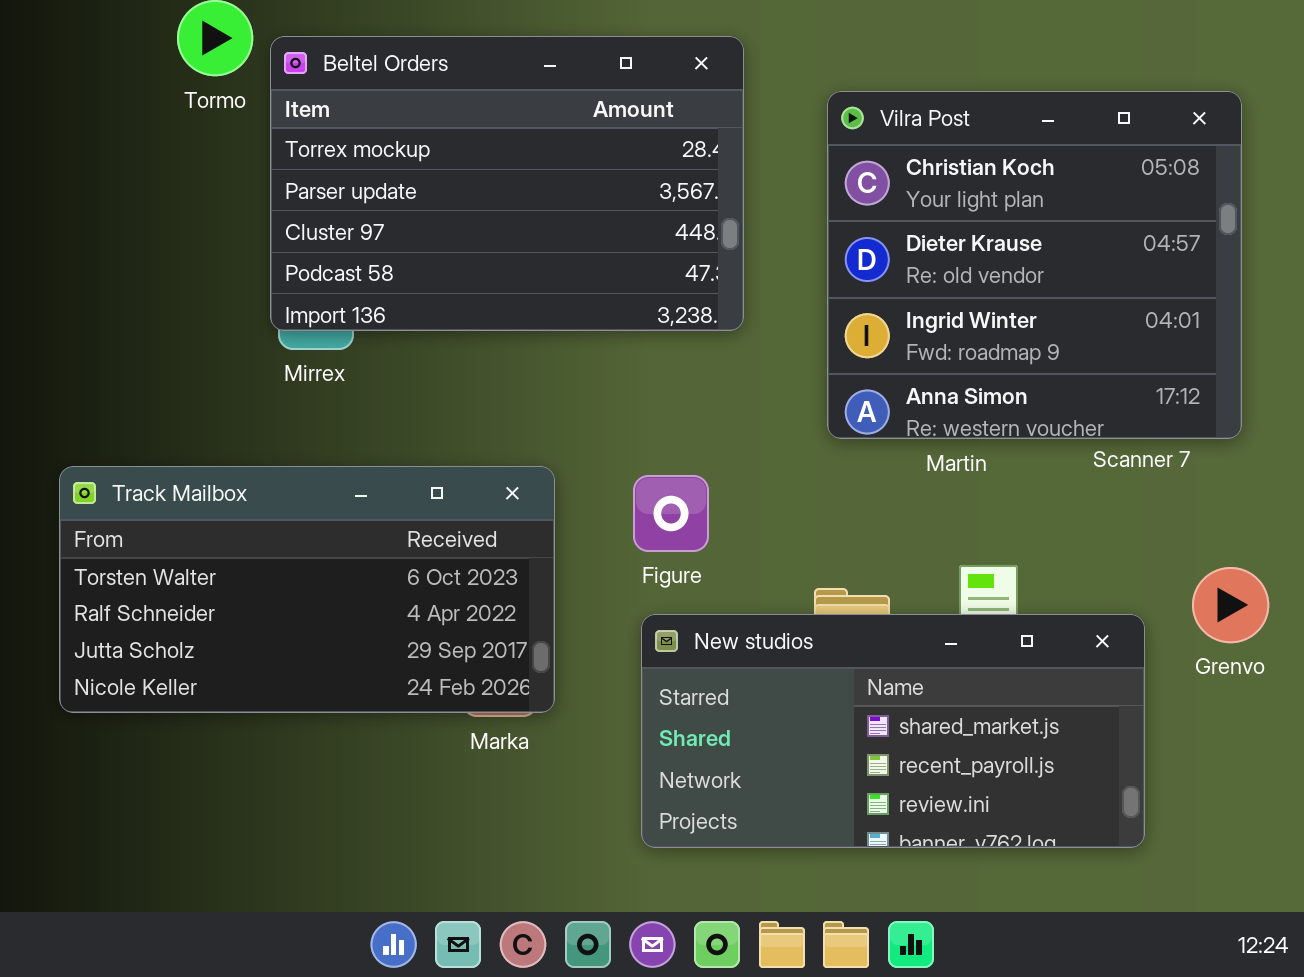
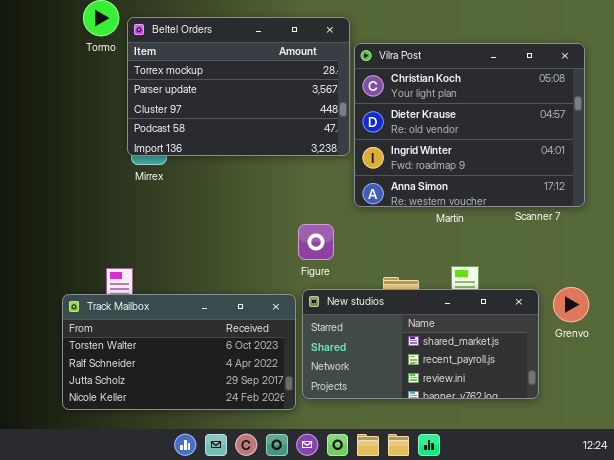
Vilra Post: [827,91,1242,439] -> [354,43,585,207], resized
Track Mailbox: [59,466,555,713] -> [62,294,296,410], moved
Grenvo: [1192,567,1269,643] -> [553,287,589,322], moved

